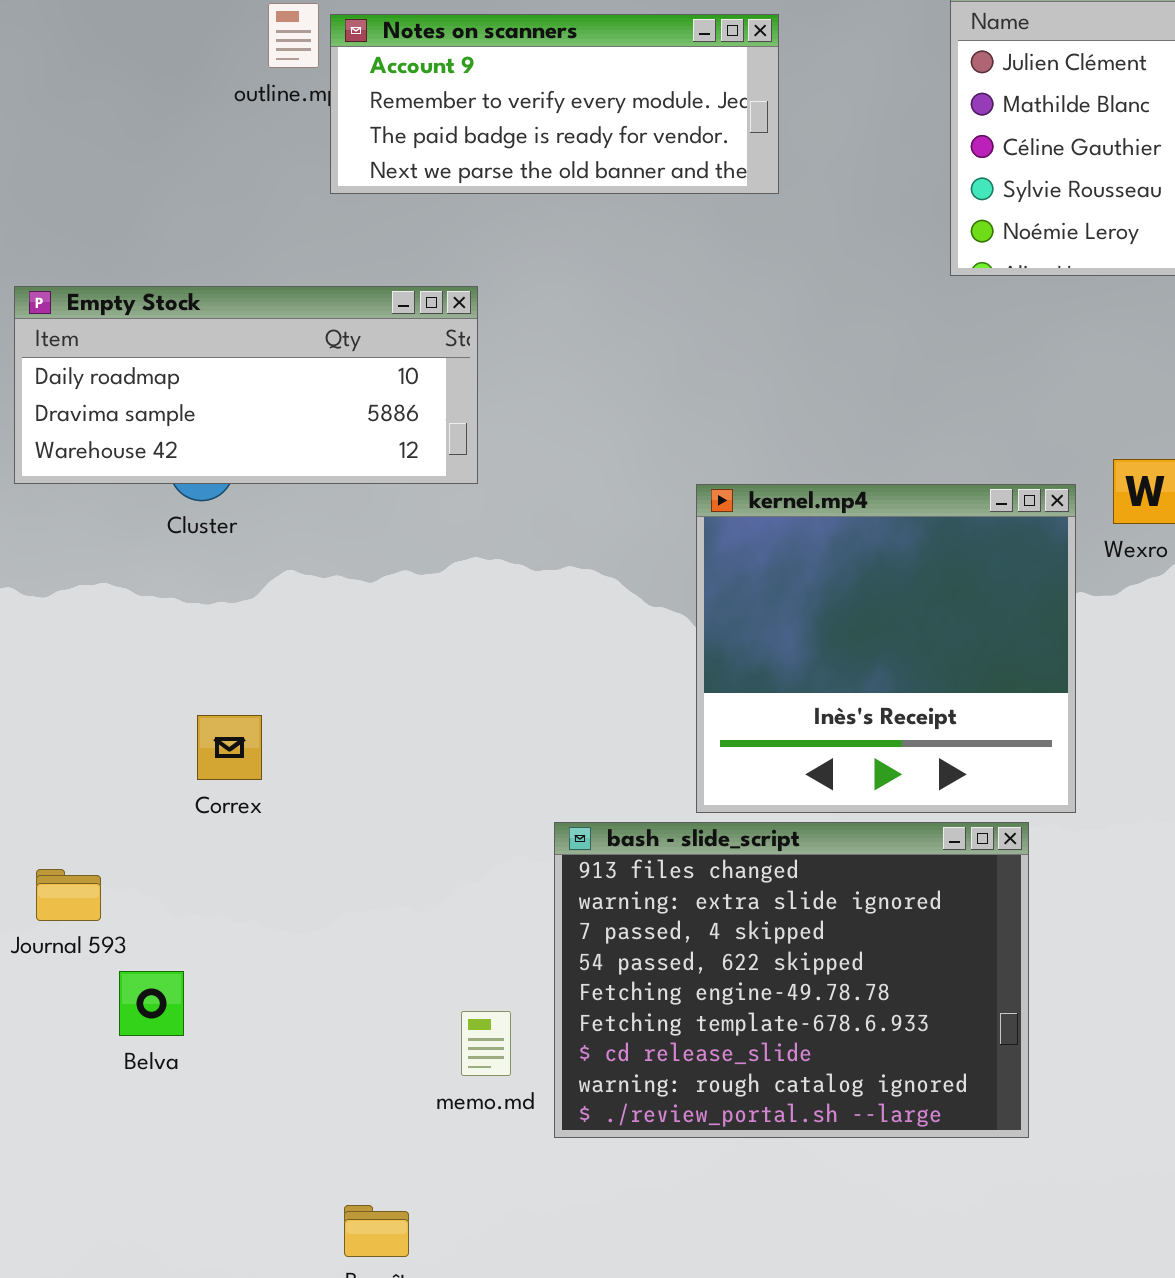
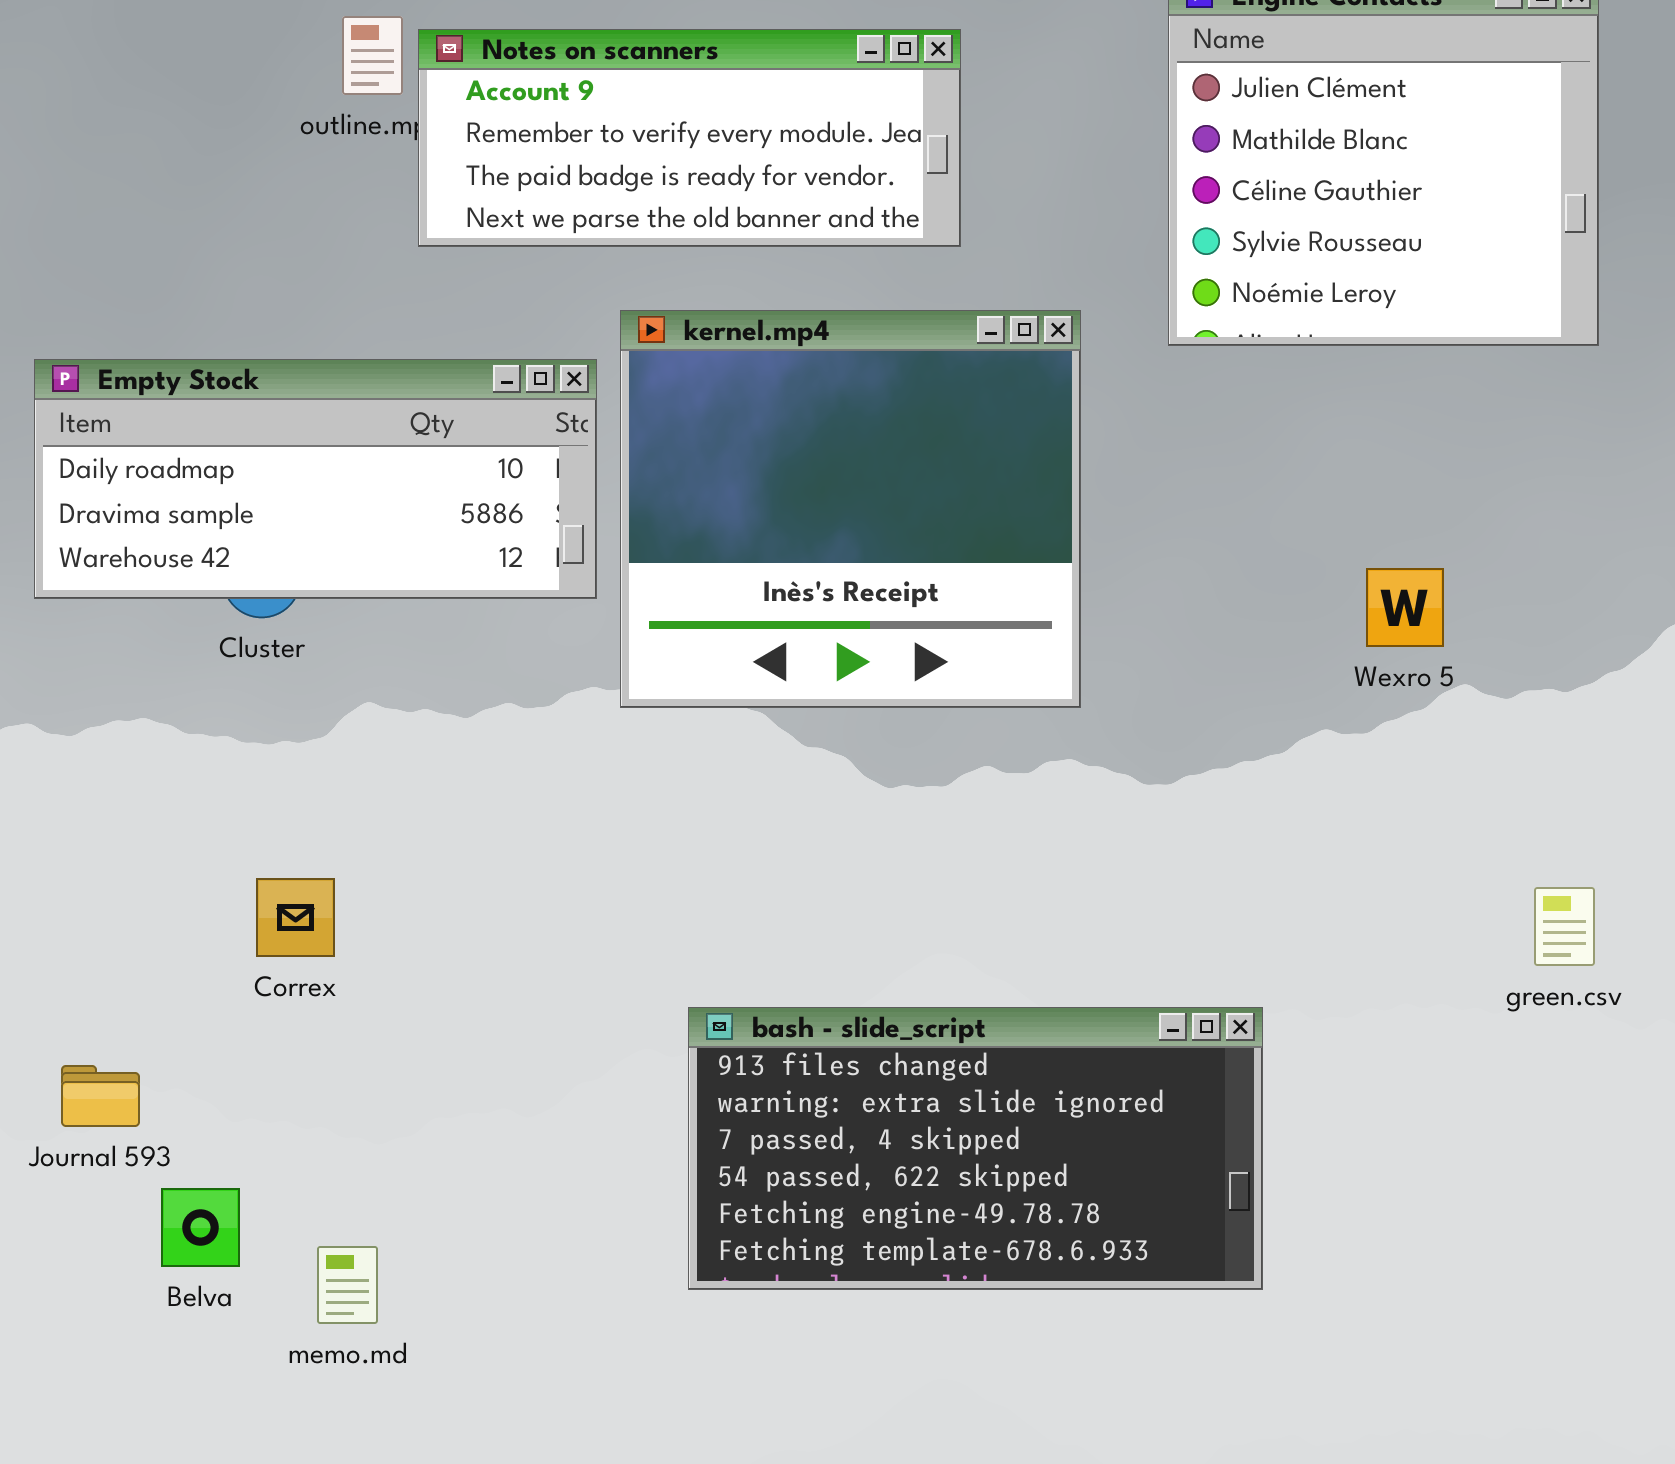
kernel.mp4: [696,484,1076,813] -> [620,310,1081,708], moved
bash - slide_script: [554,822,1029,1138] -> [688,1007,1263,1290], resized
memo.md: [461,1011,511,1076] -> [317,1246,378,1324], moved

